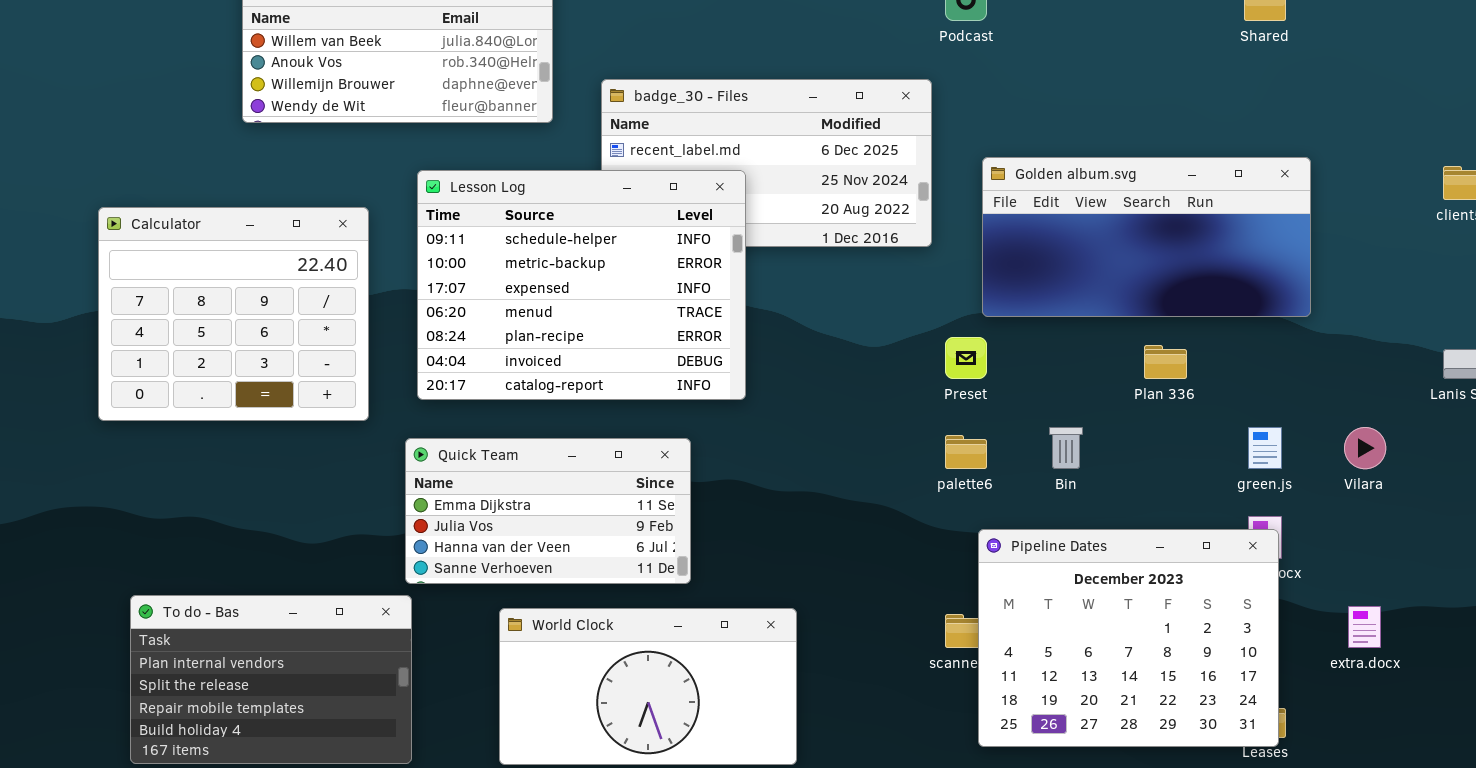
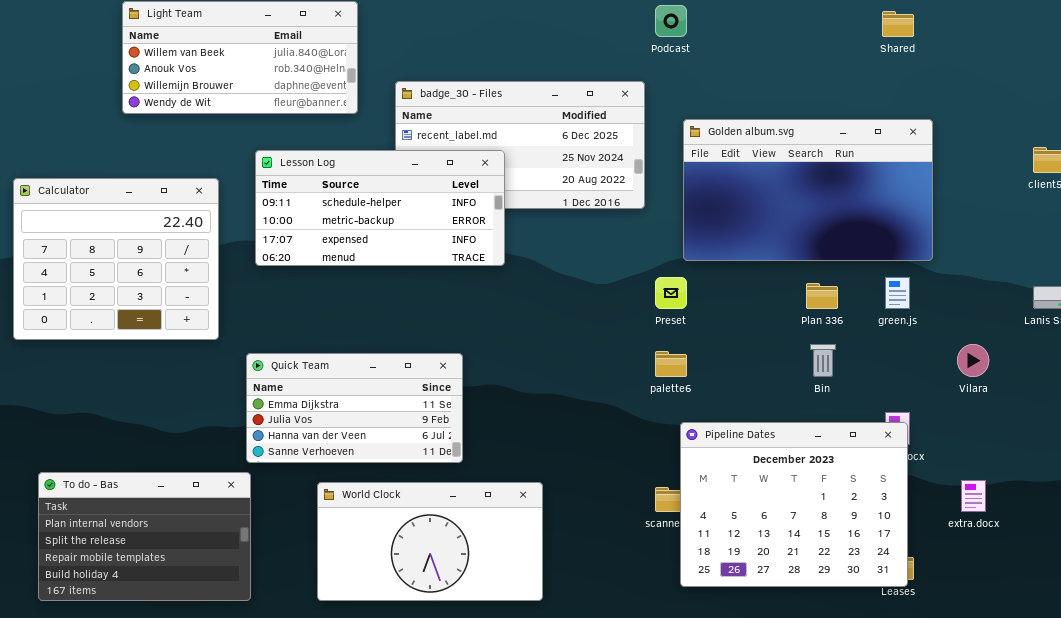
Golden album.svg: [982,157,1311,317] -> [683,119,933,261], resized
Lesson Log: [417,170,746,400] -> [255,150,505,266], resized
Bin: [1049,427,1083,469] -> [810,344,836,377], moved
green.js: [1248,427,1282,469] -> [885,277,910,309], moved

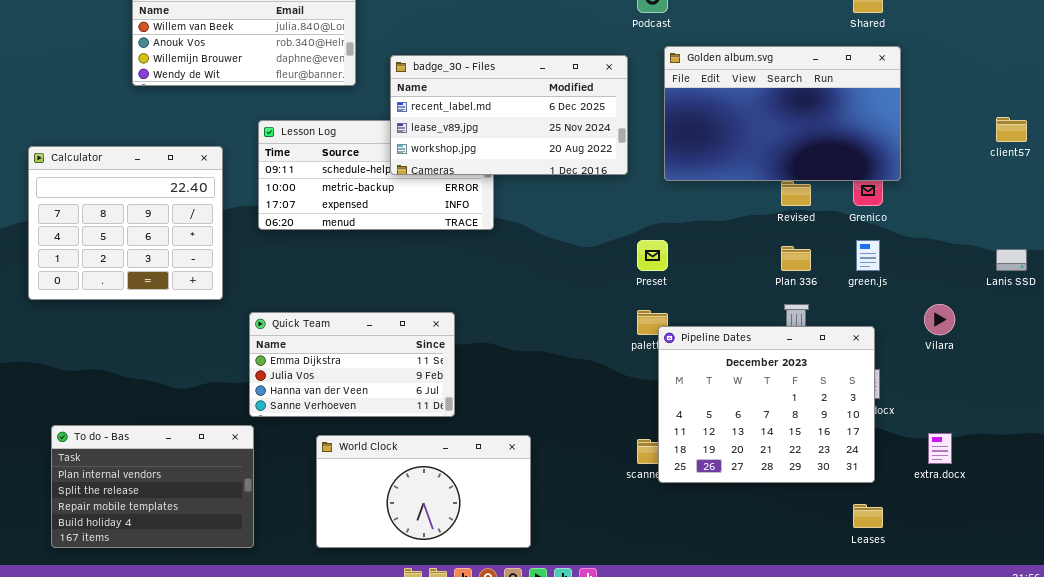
badge_30 - Files: [395,81,645,209] -> [390,55,628,175], raised
Golden album.svg: [683,119,933,261] -> [664,46,901,181], moved
Pipeline Dates: [680,422,908,587] -> [658,326,875,483], moved

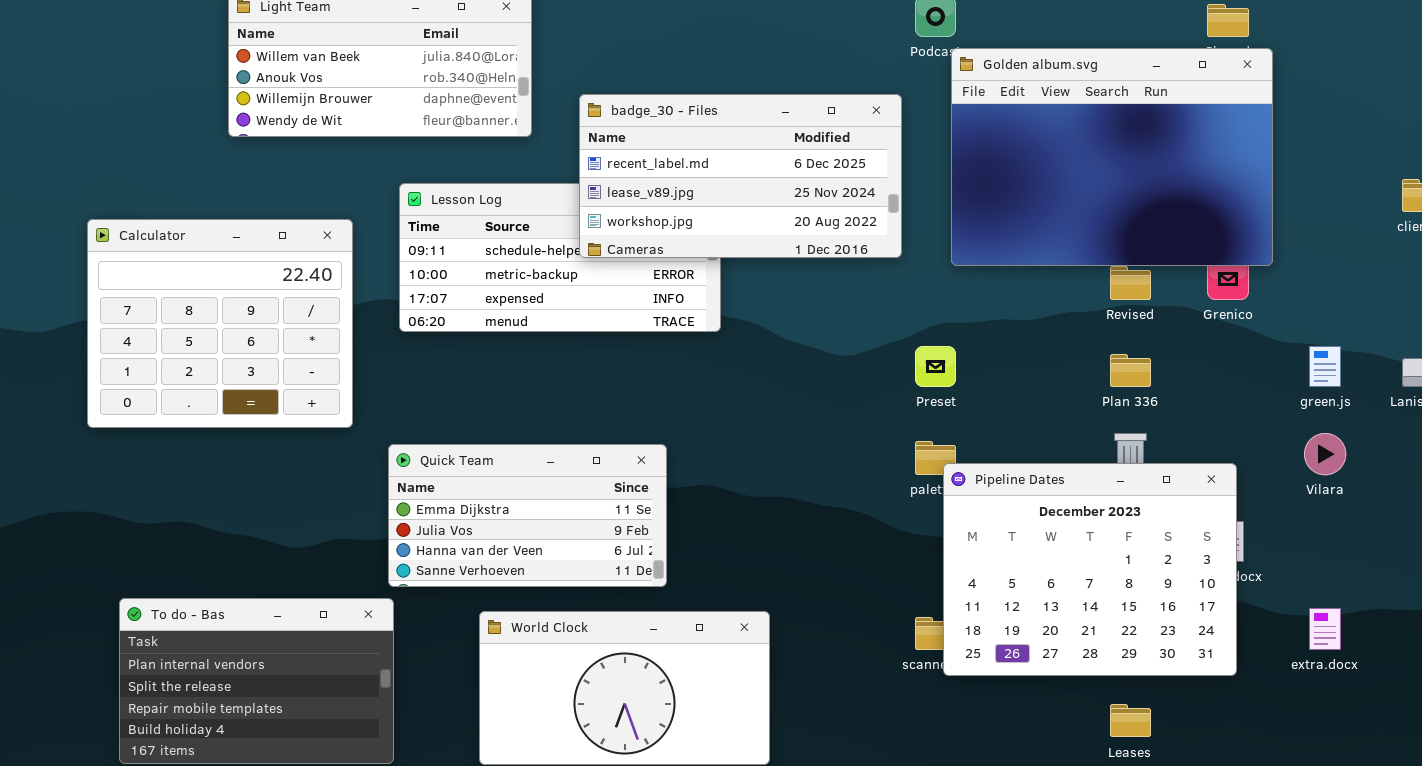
Golden album.svg: [664,46,901,181] -> [951,48,1273,266], resized
green.js: [856,240,880,271] -> [1309,346,1341,387], moved
Leases: [853,504,883,528] -> [1110,704,1151,737], moved

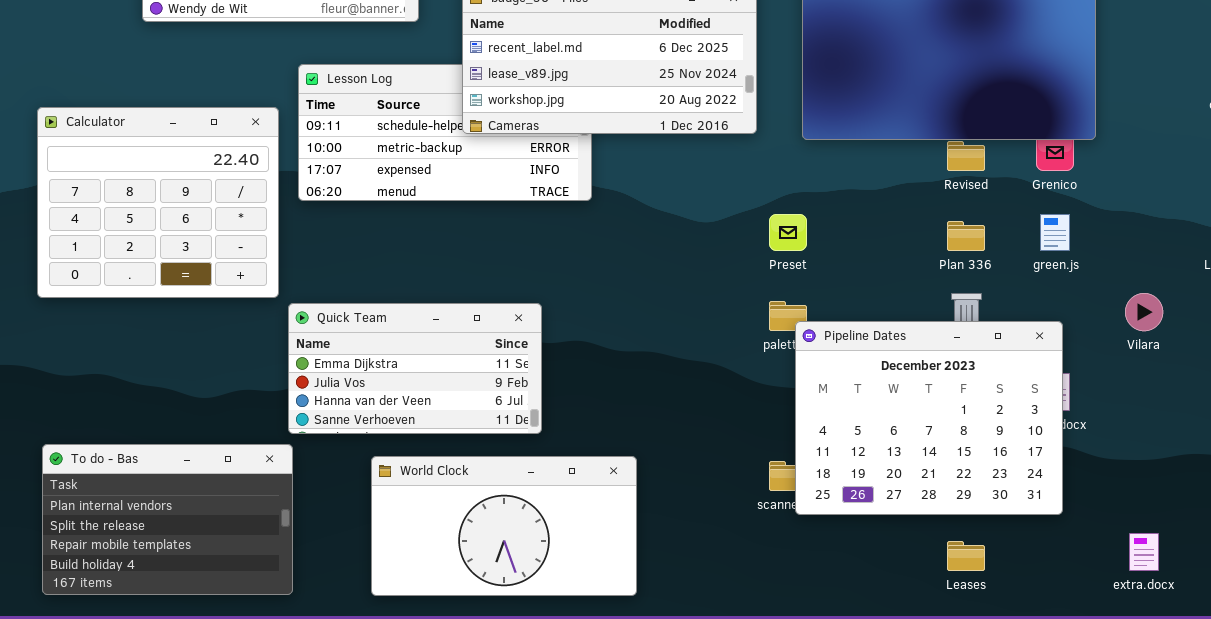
Calculator: [87,219,353,428] -> [37,107,279,298], moved
green.js: [1309,346,1341,387] -> [1040,214,1070,251], moved
extra.docx: [1309,608,1341,650] -> [1129,533,1159,571], moved

